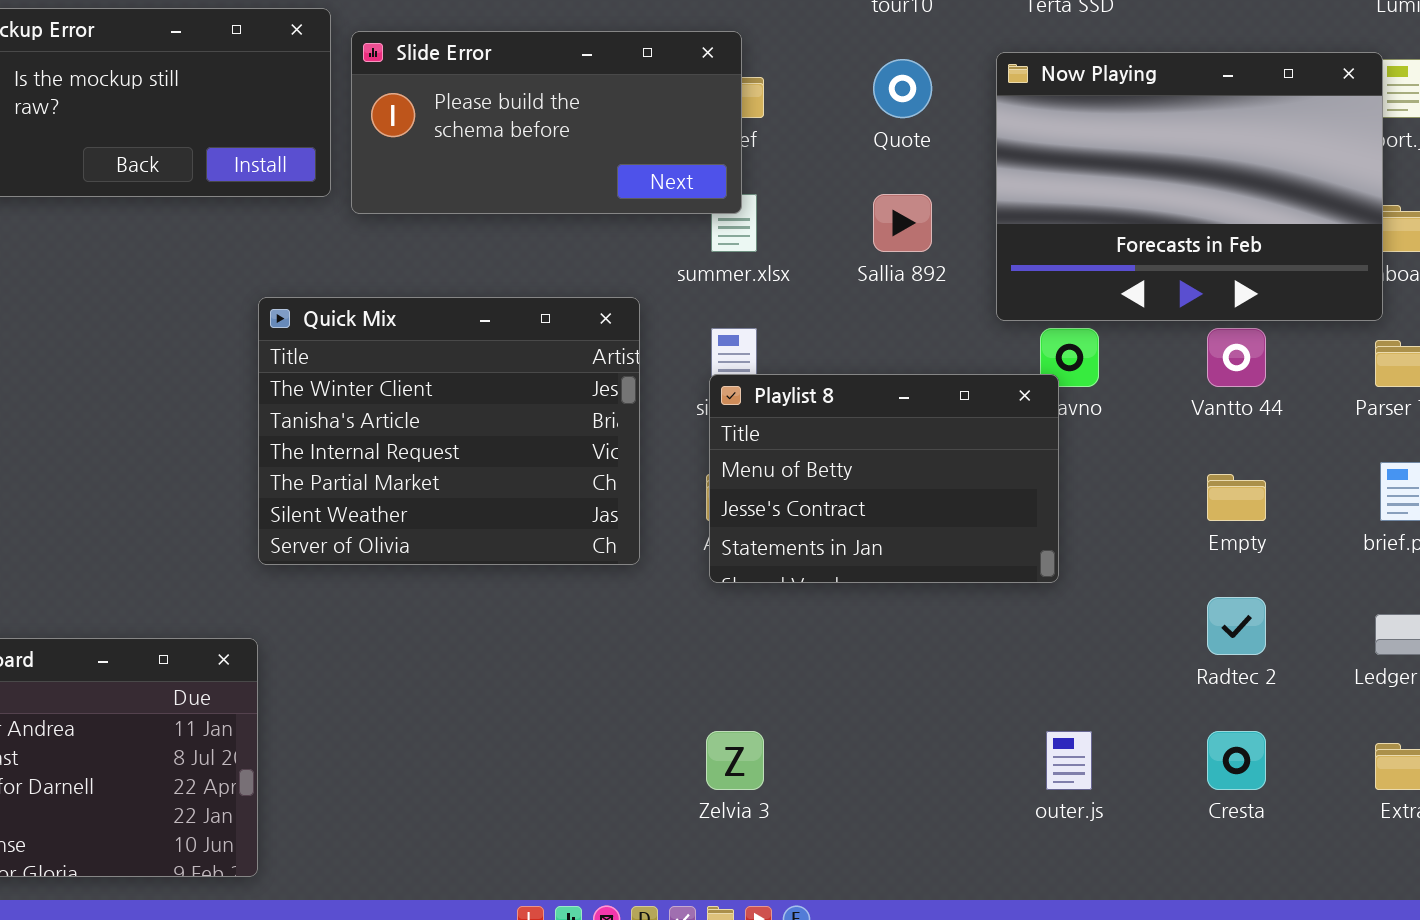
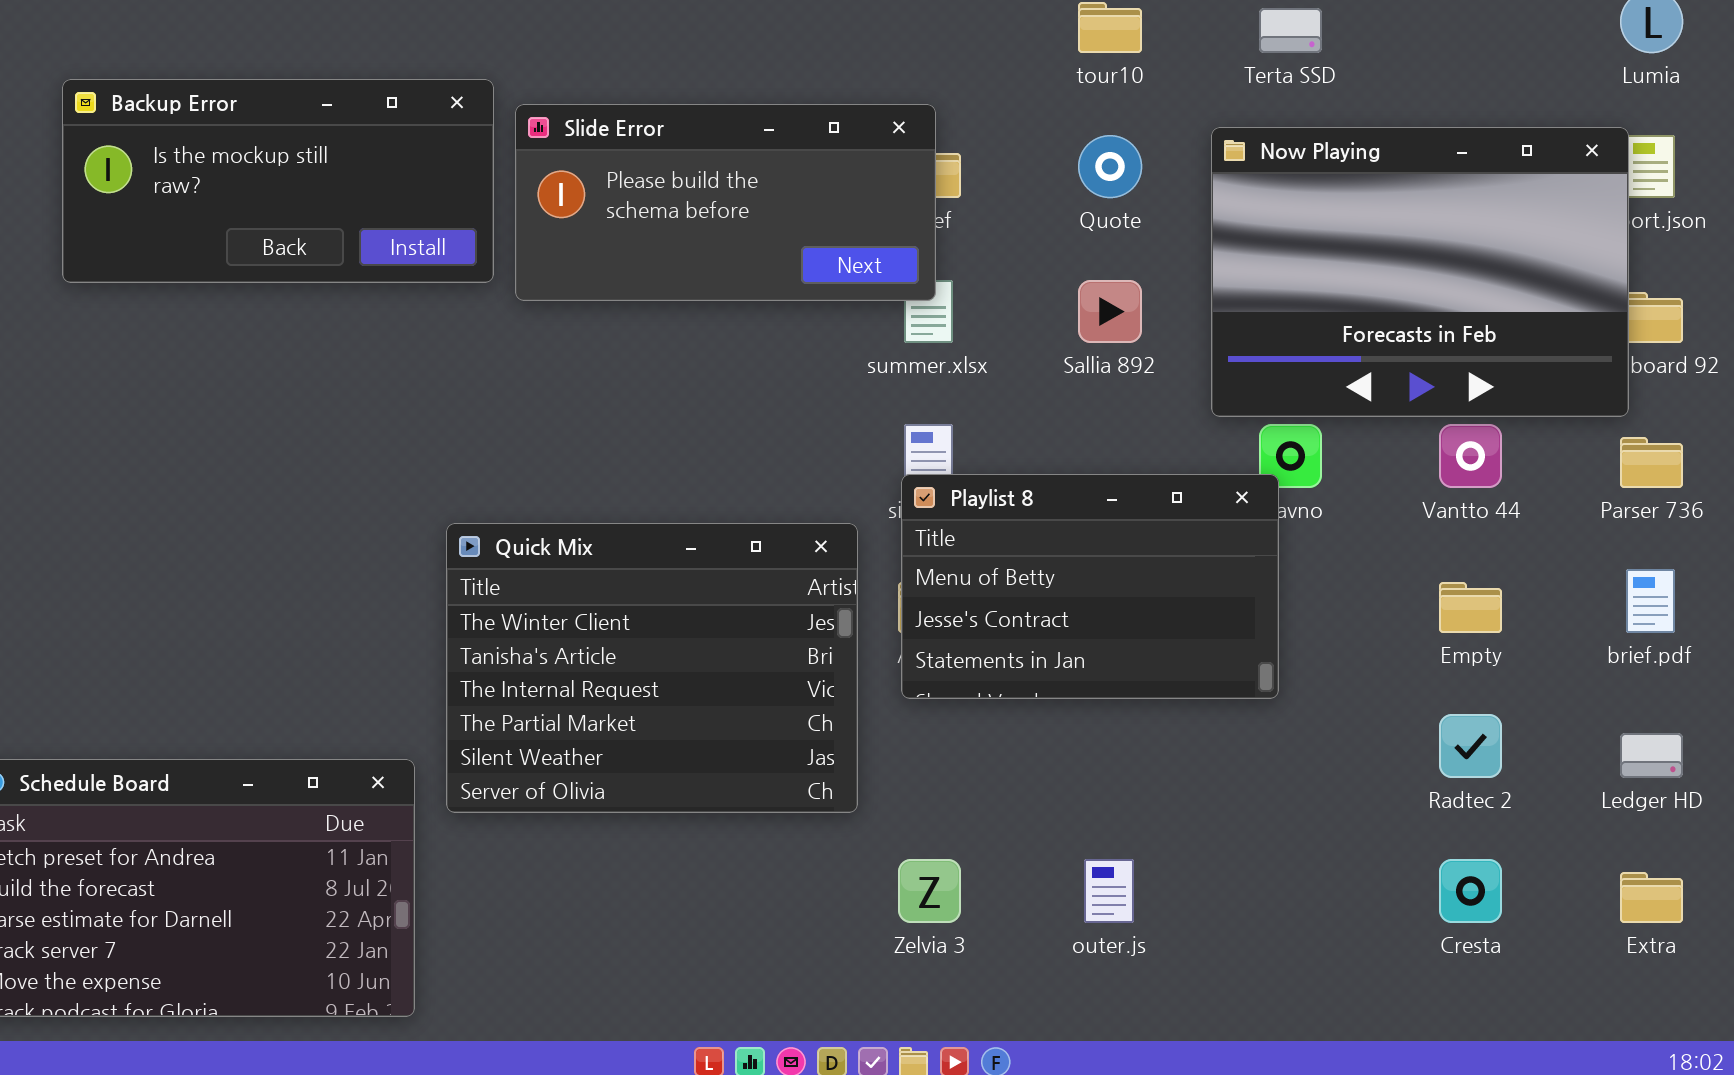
Quick Mix: [258,297,640,565] -> [446,523,858,813], moved
outer.js: [1046,731,1092,790] -> [1084,859,1134,923], moved

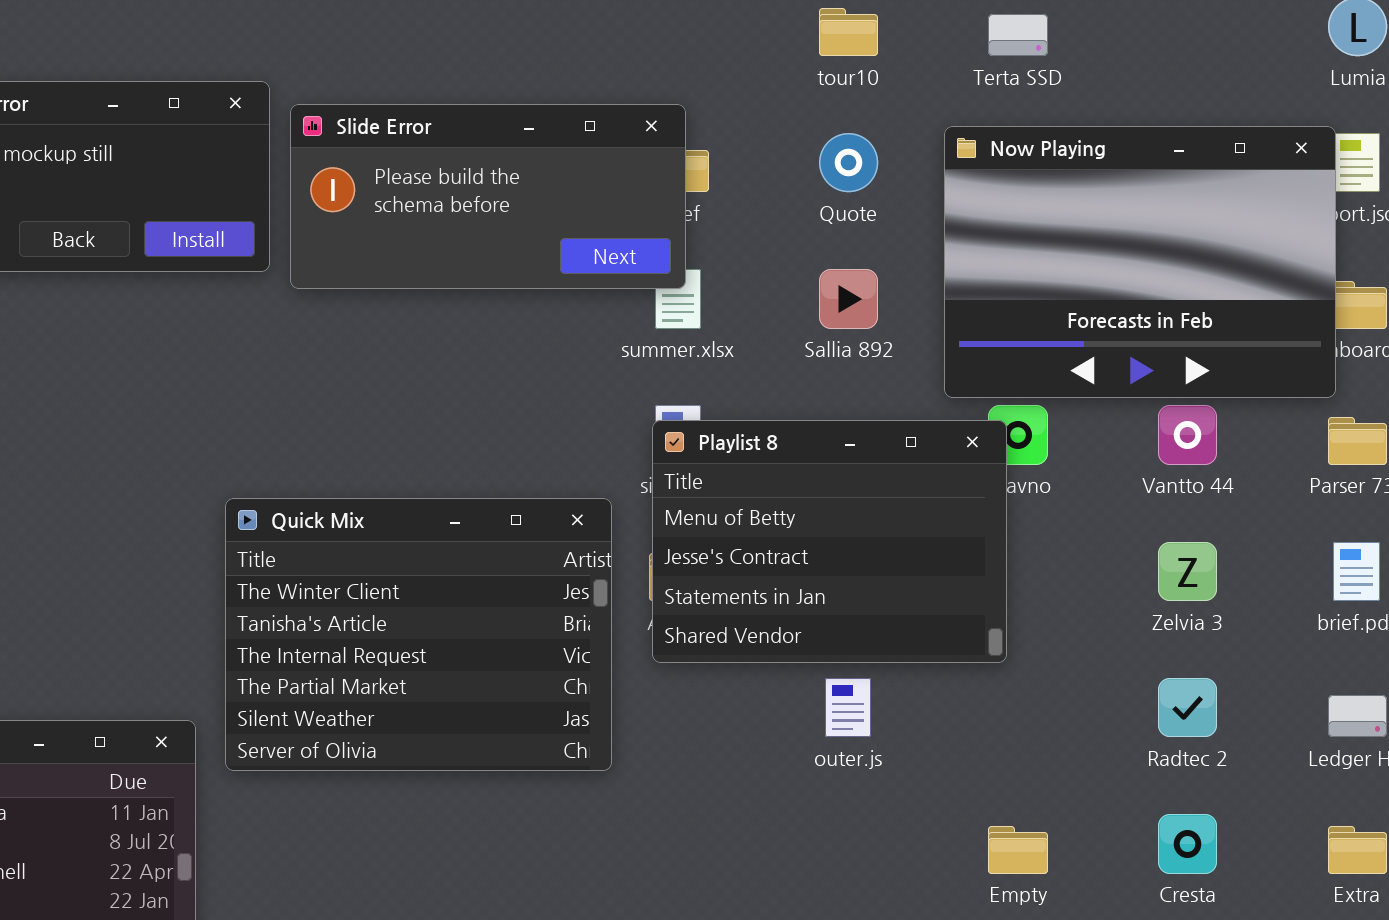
Playlist 8: [901,474,1279,699] -> [652,420,1007,663], resized
Empty: [1439,582,1502,633] -> [988,826,1048,874], moved
Zelvia 3: [898,859,961,923] -> [1158,542,1217,601], moved
outer.js: [1084,859,1134,923] -> [825,678,871,737], moved

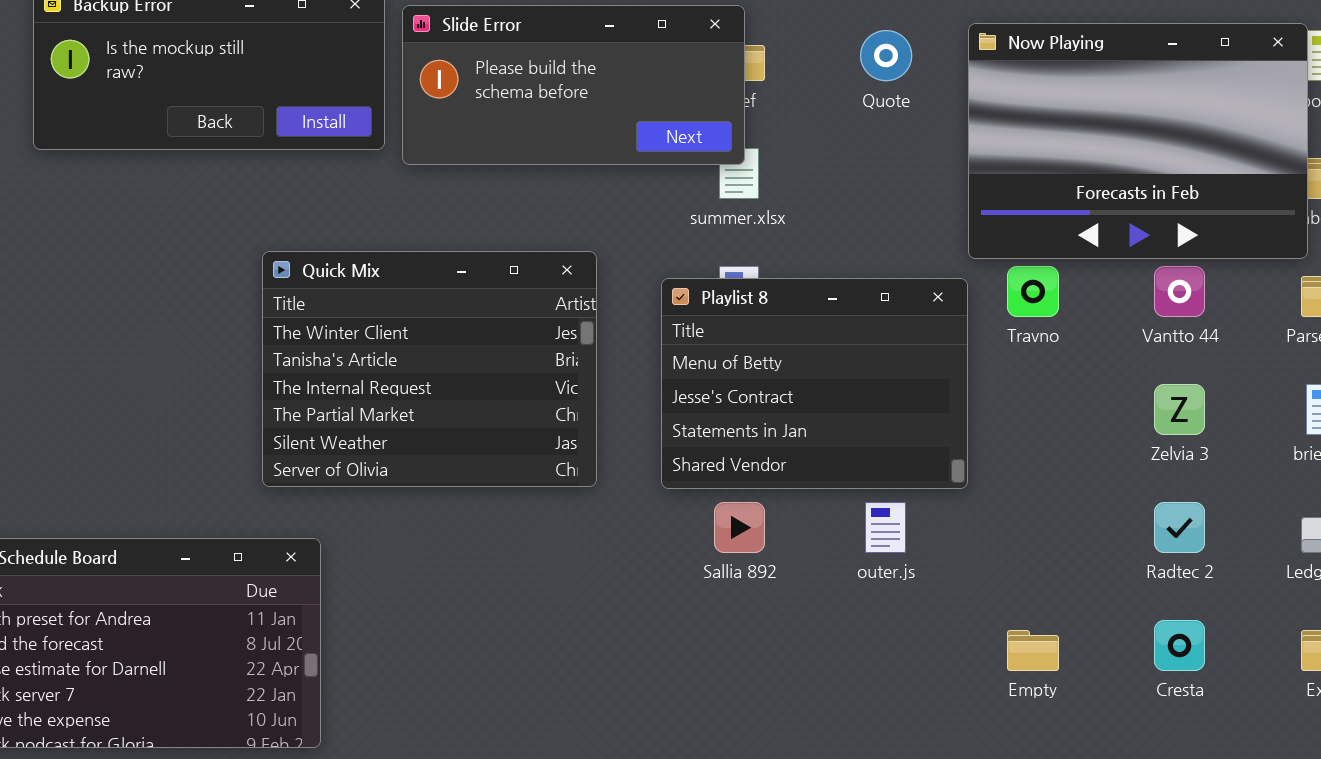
Sallia 892: [819,269,878,329] -> [714,502,765,553], moved
Playlist 8: [652,420,1007,663] -> [661,278,968,489], moved
Quick Mix: [225,498,612,771] -> [262,251,597,487], moved

